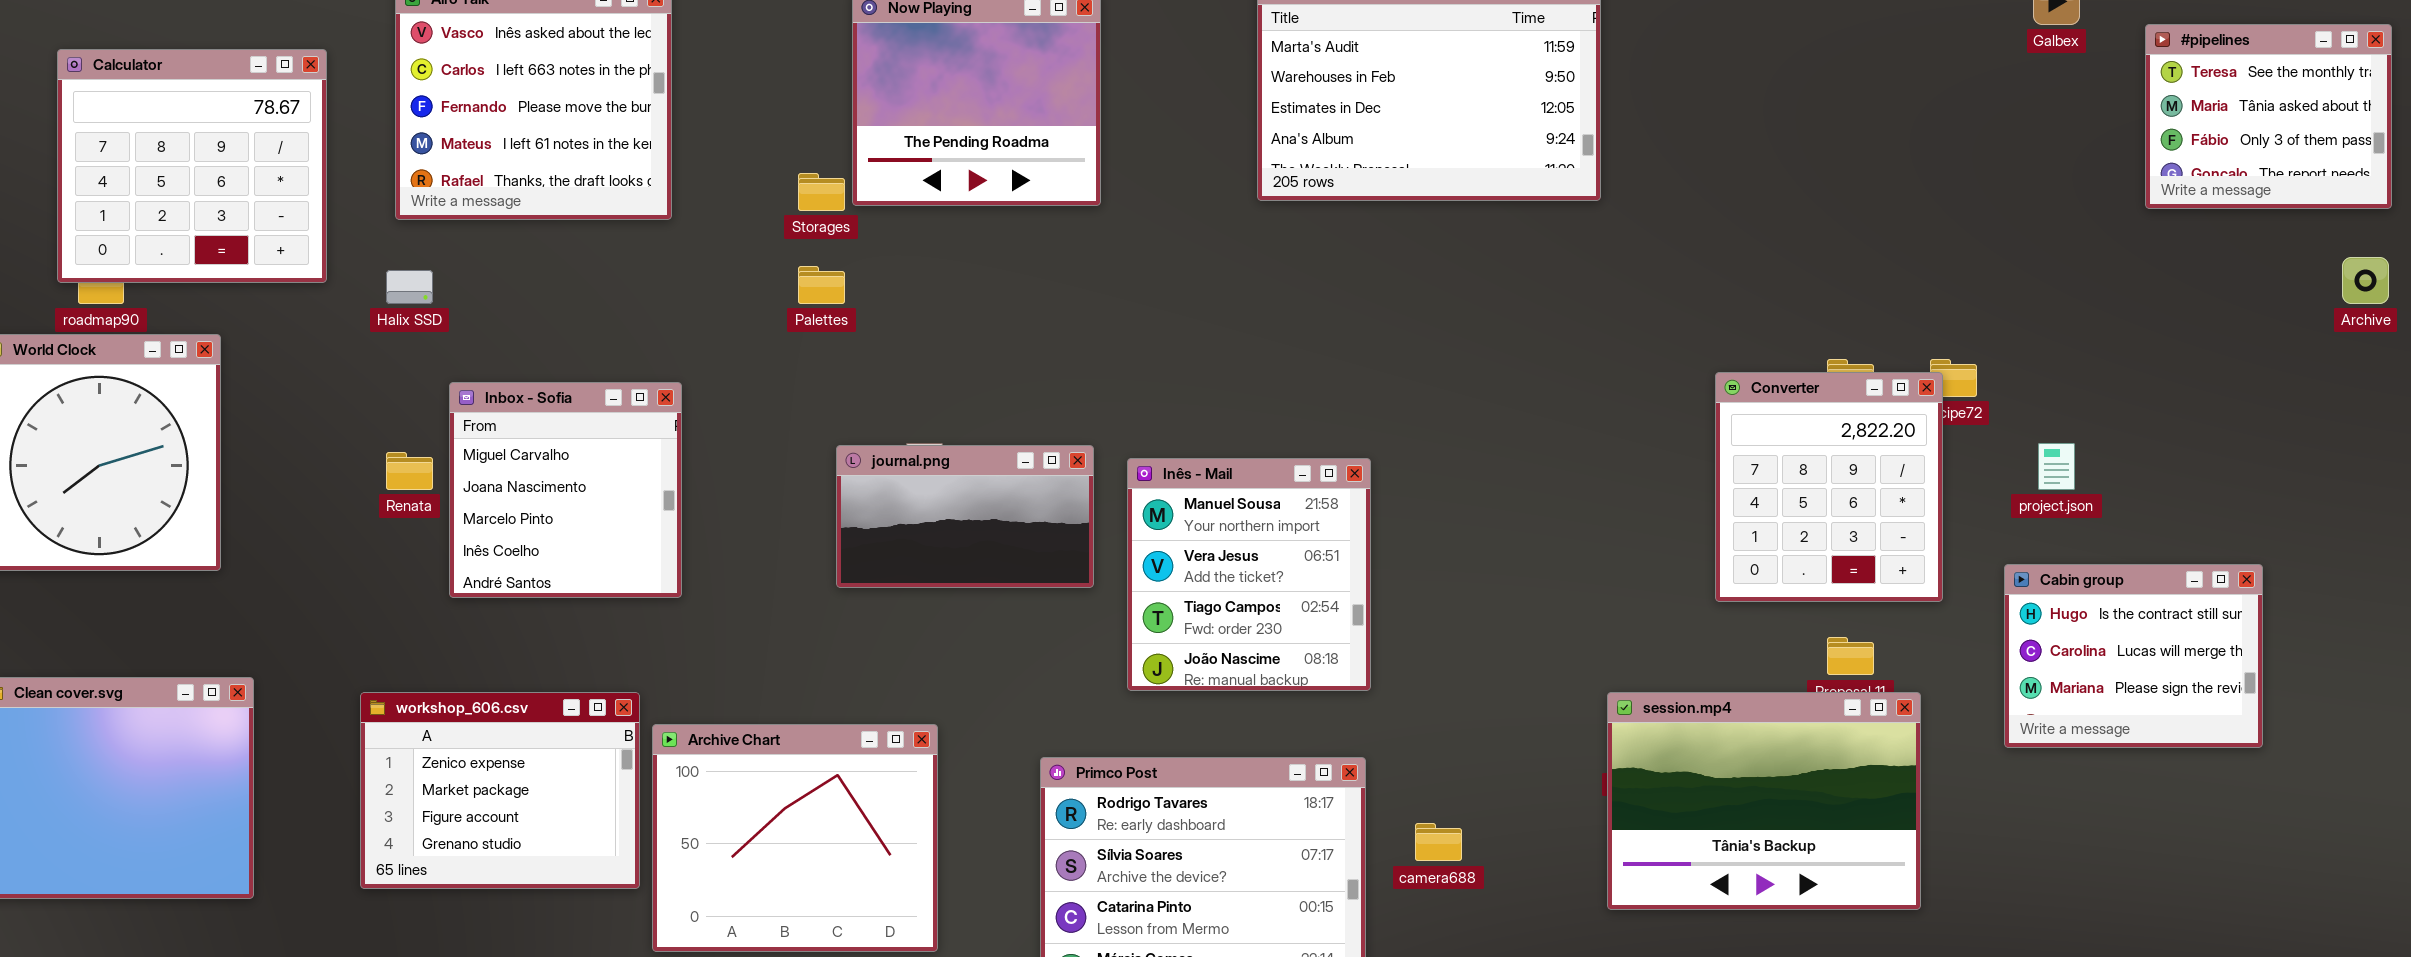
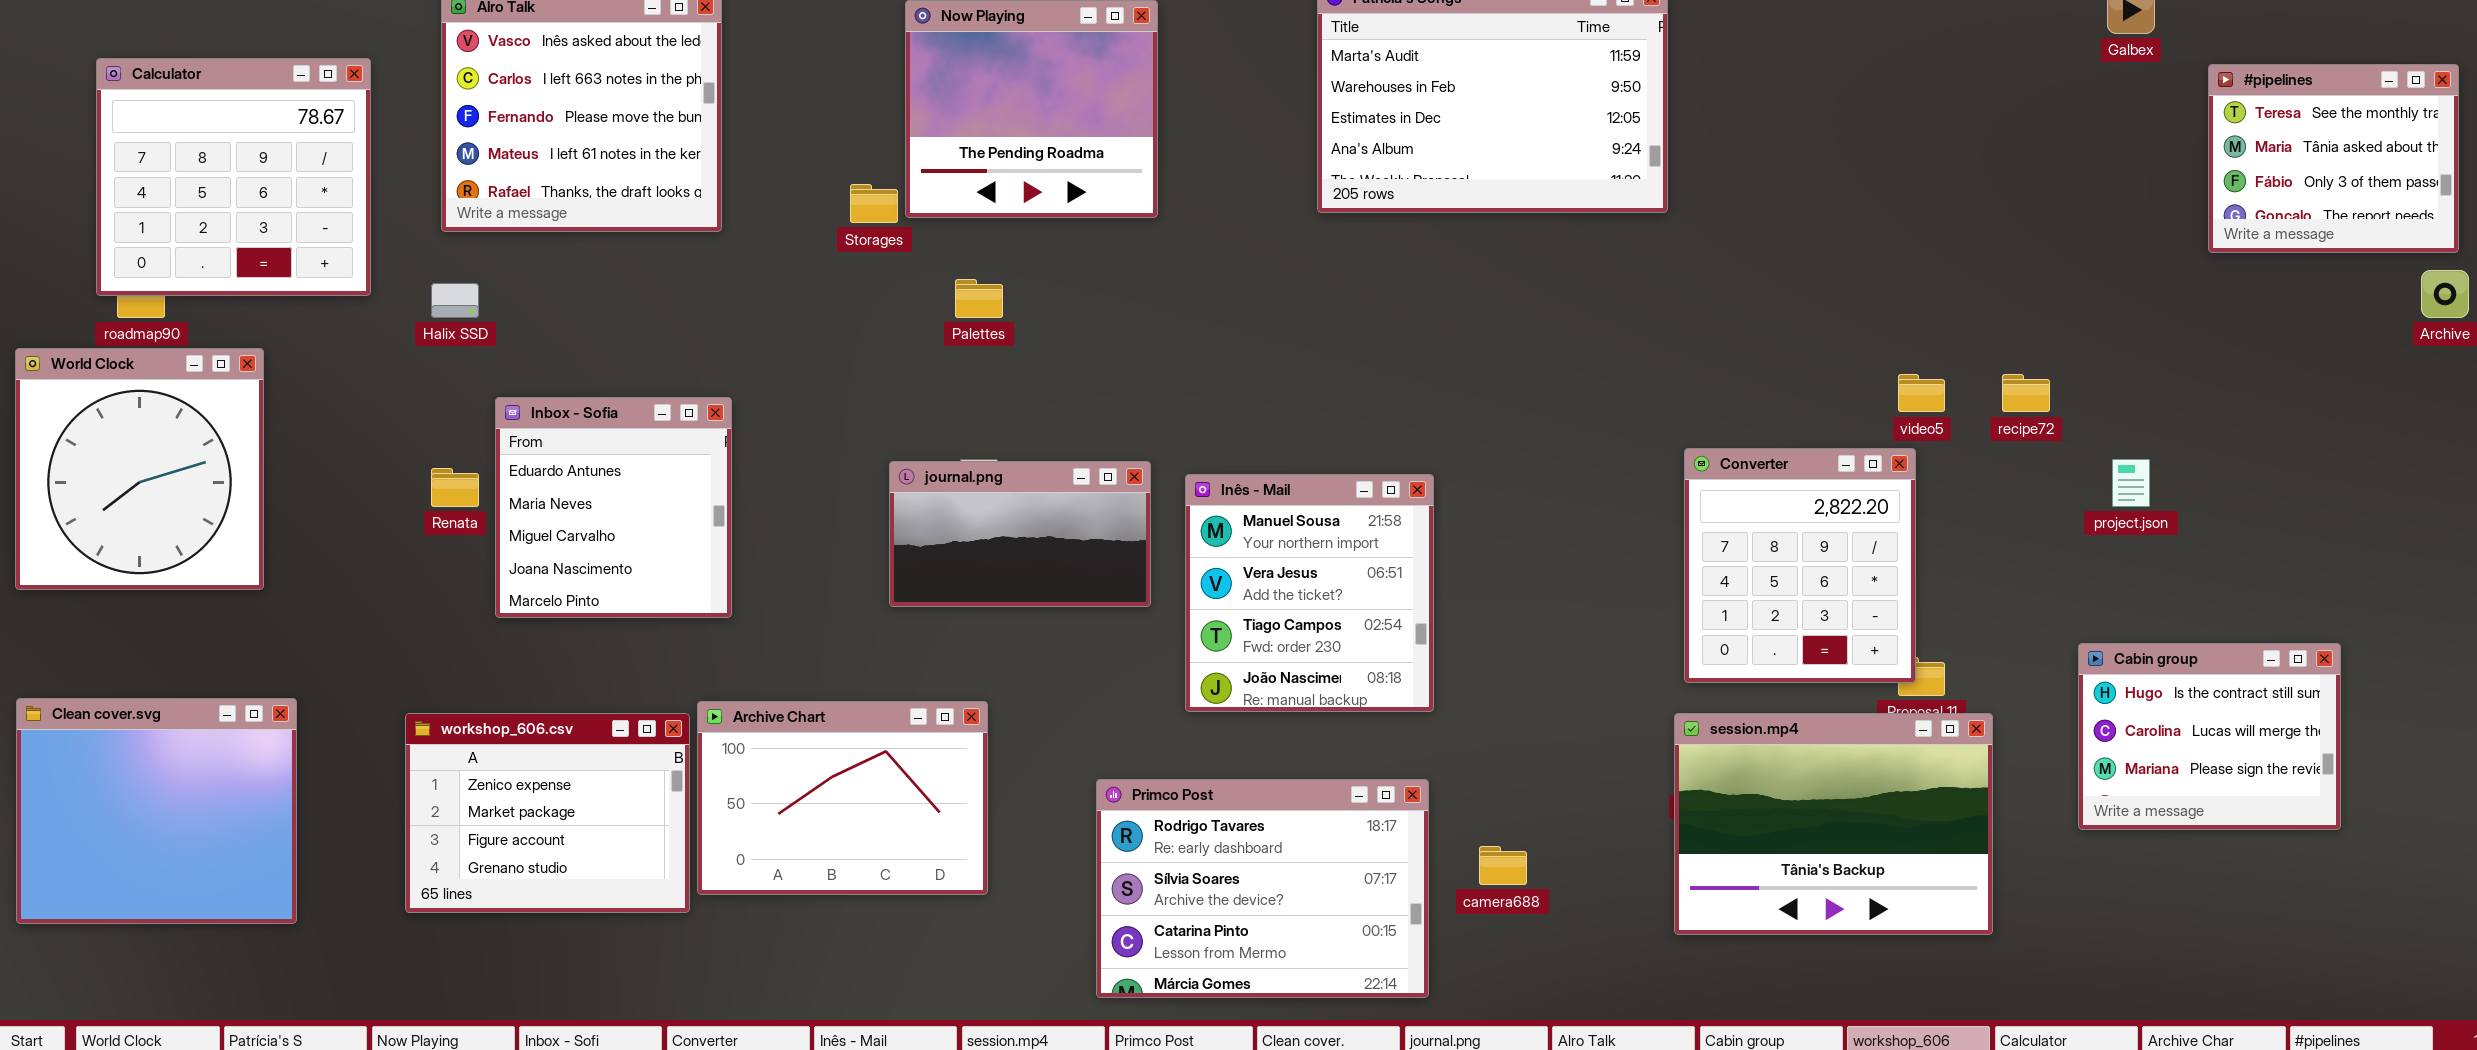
#pipelines: [2145,24,2392,209] -> [2208,64,2459,253], moved
Palettes: [798,266,845,304] -> [955,279,1003,318], moved
Converter: [1715,372,1943,602] -> [1684,448,1916,683], moved
Inbox - Sofia: [449,382,682,598] -> [495,397,732,618], scrolled up 2 rows
Cabin group: [2004,564,2263,748] -> [2078,643,2341,830], moved
Archive Chart: [652,724,938,952] -> [697,701,988,895], moved, resized

